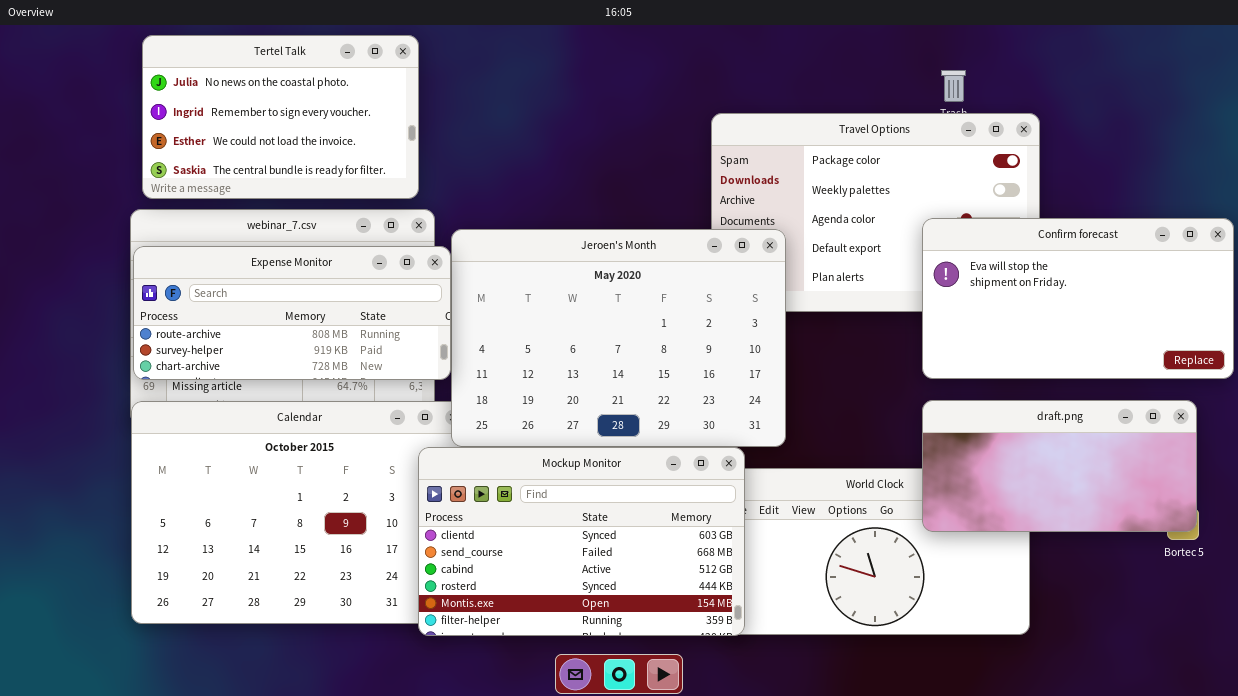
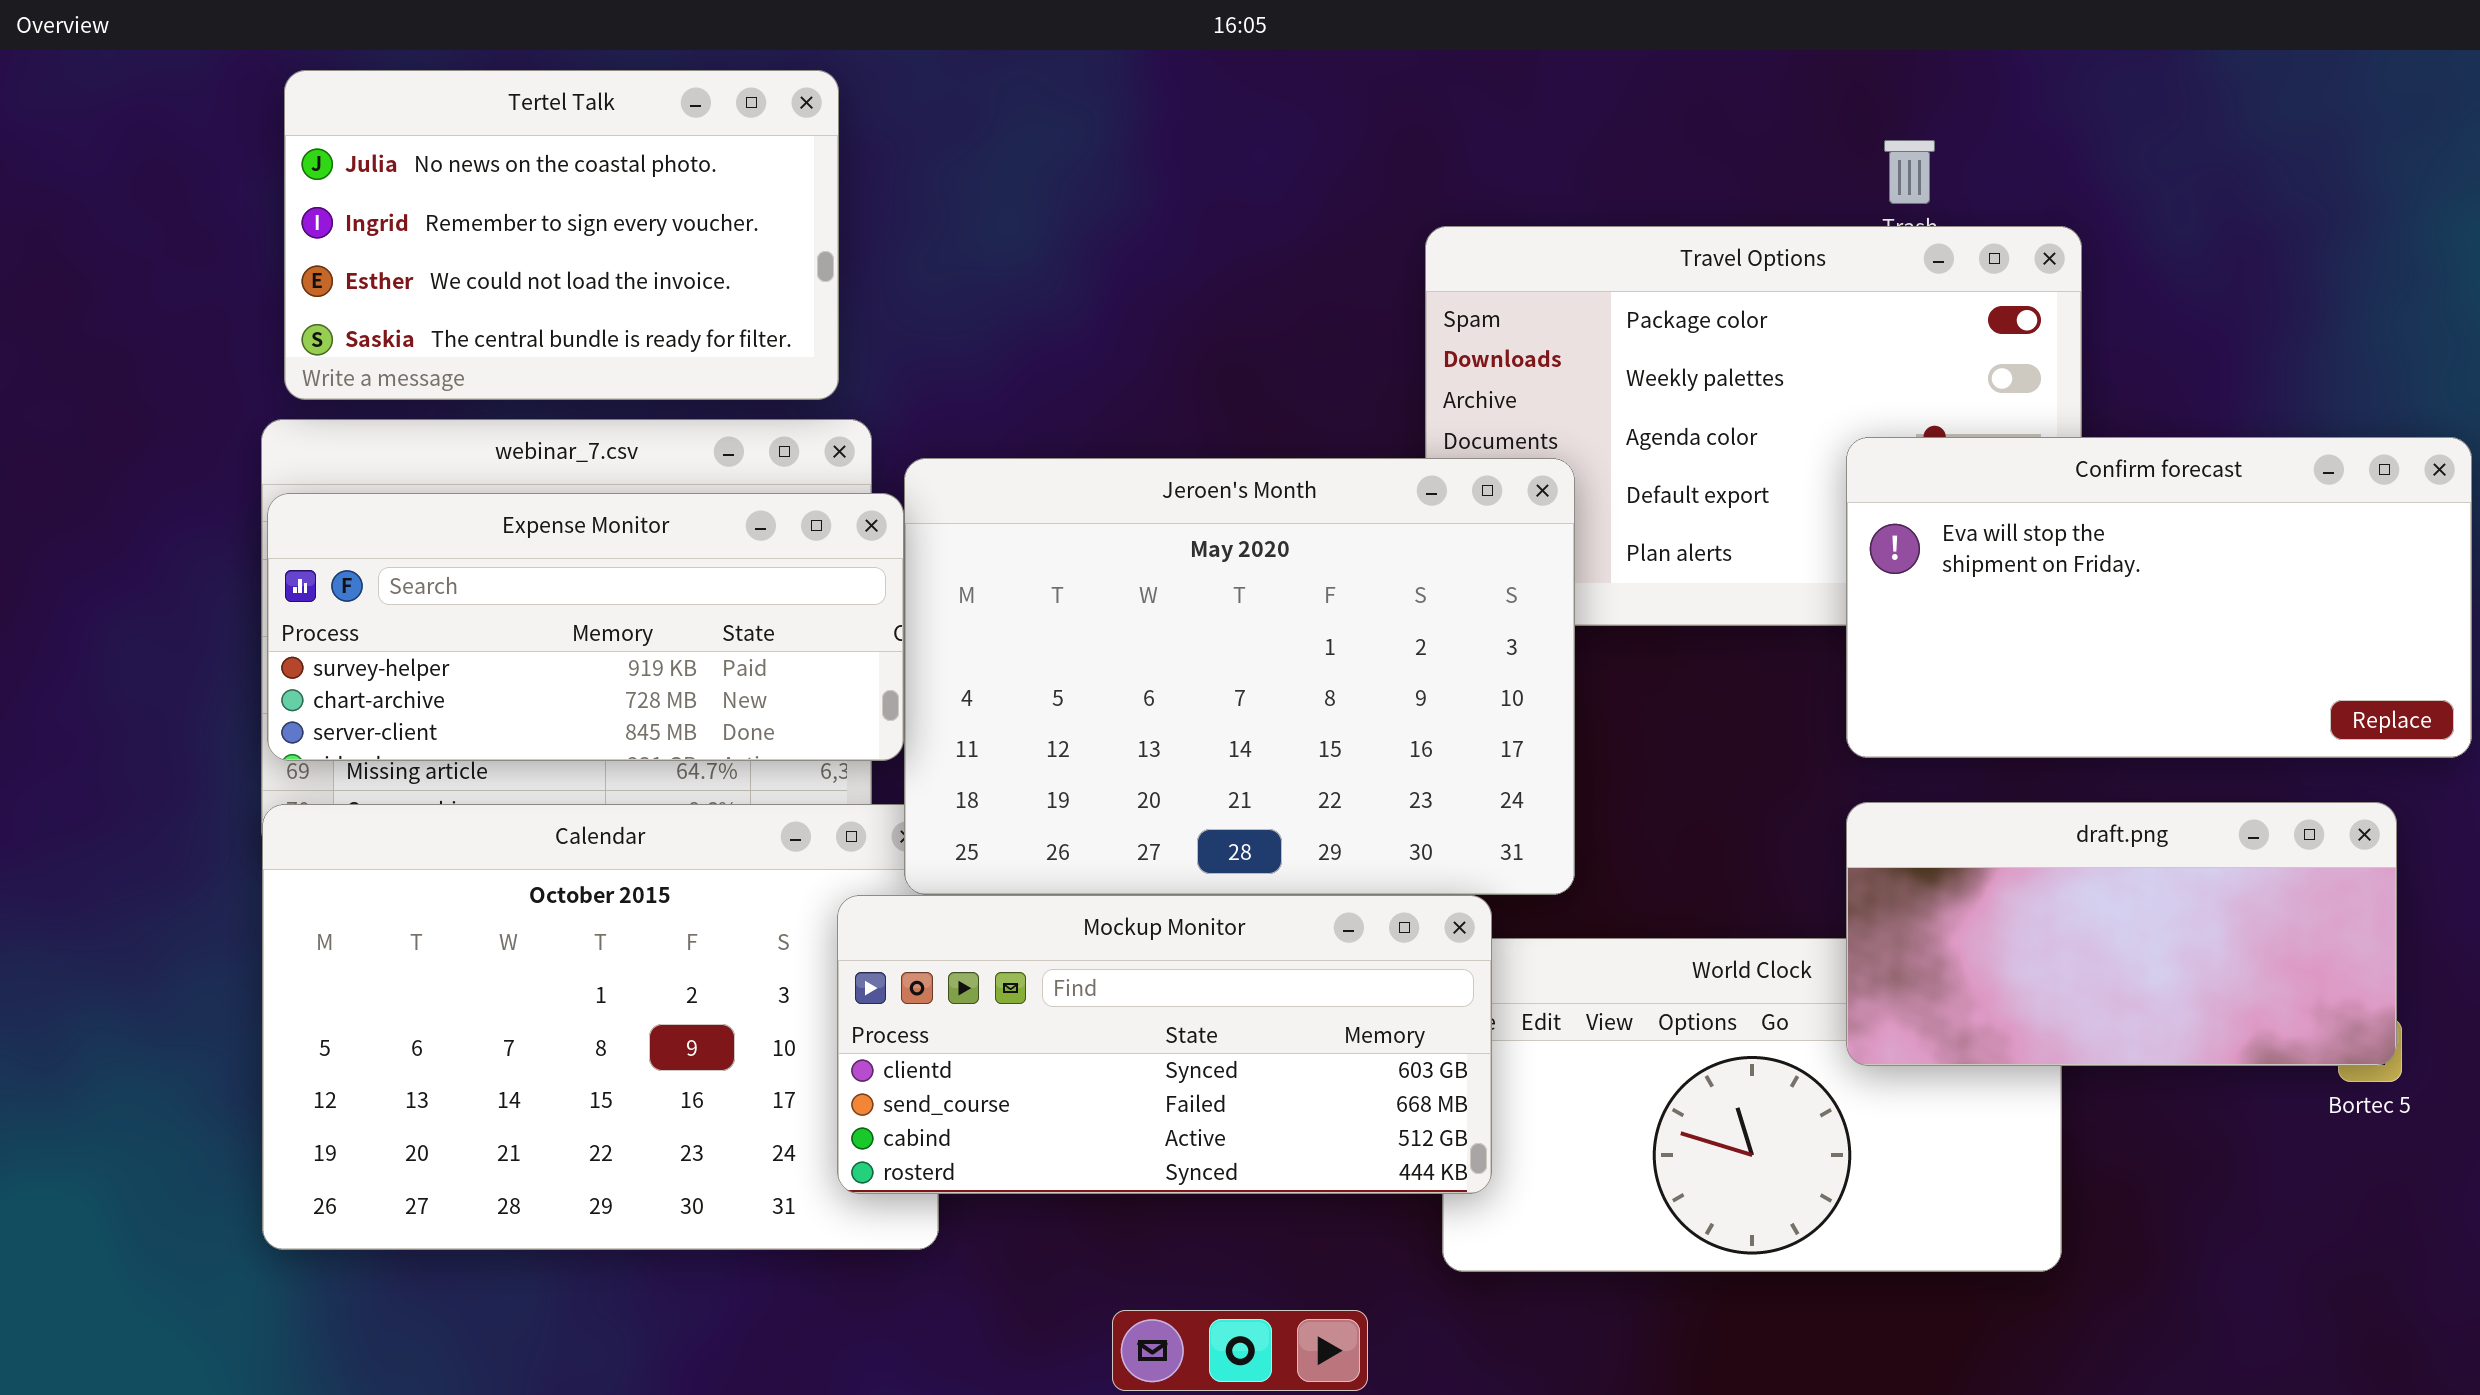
Expense Monitor: [133,246,451,380] -> [267,493,904,761], scrolled down 1 row
Mockup Monitor: [418,447,745,636] -> [837,895,1492,1194], resized

